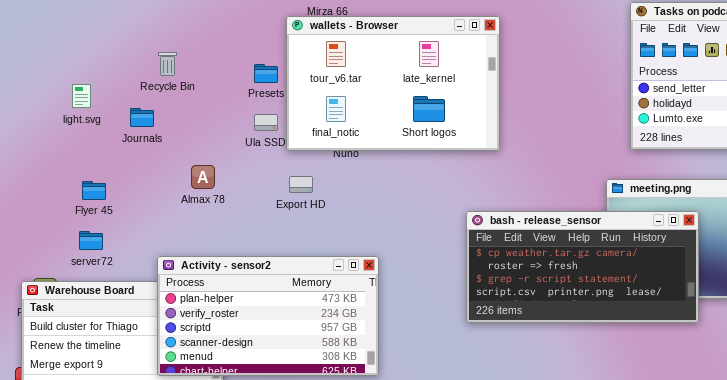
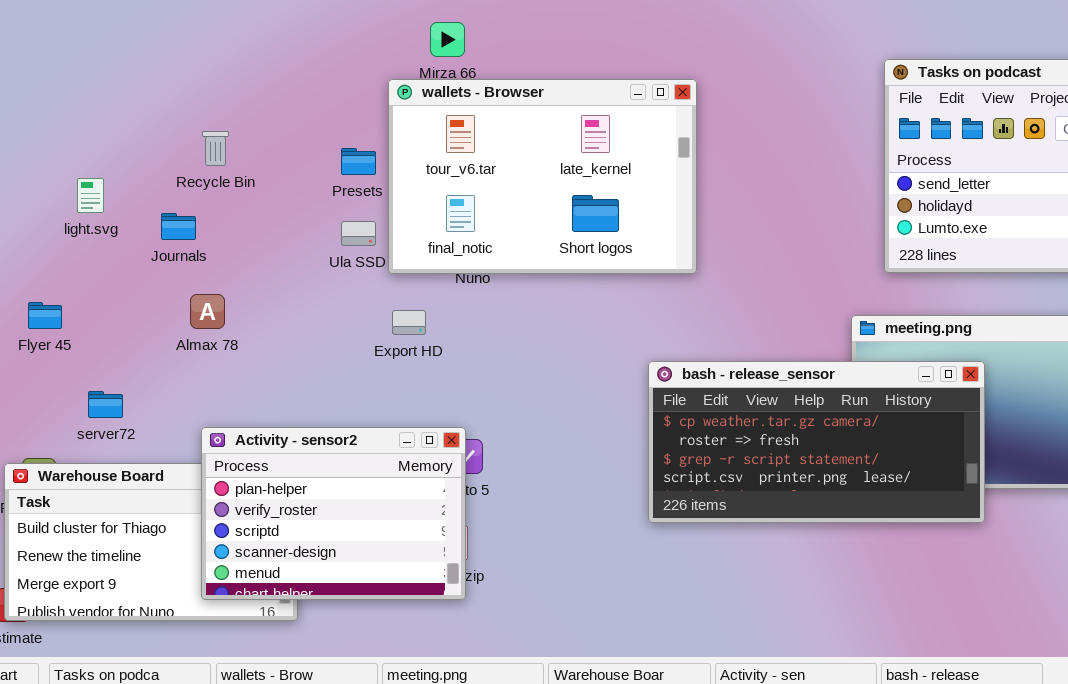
Almax 78: [191,165,215,189] -> [190,294,225,329], moved
Flyer 45: [82,181,106,200] -> [28,302,62,329], moved
Activity - sensor2: [157,256,379,376] -> [201,427,466,600], resized

